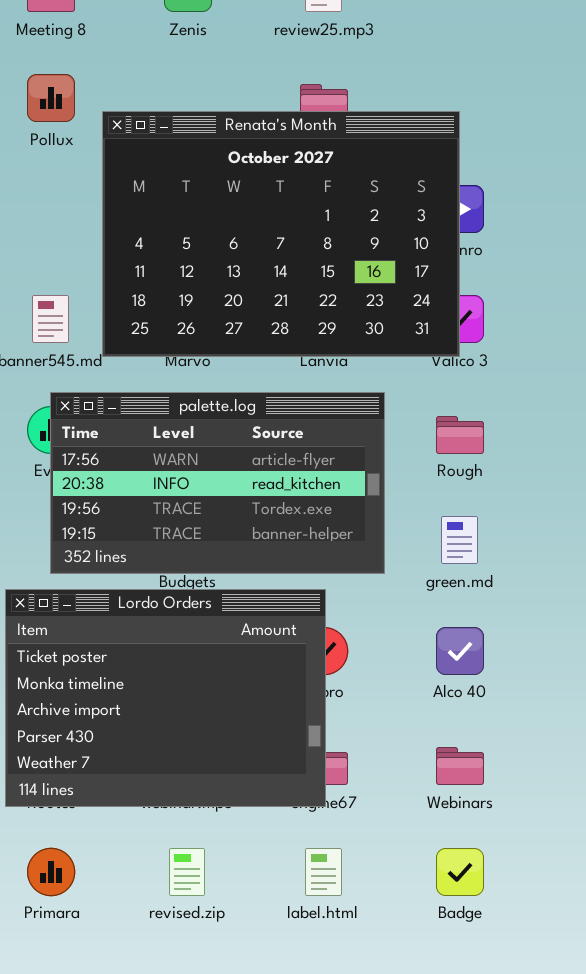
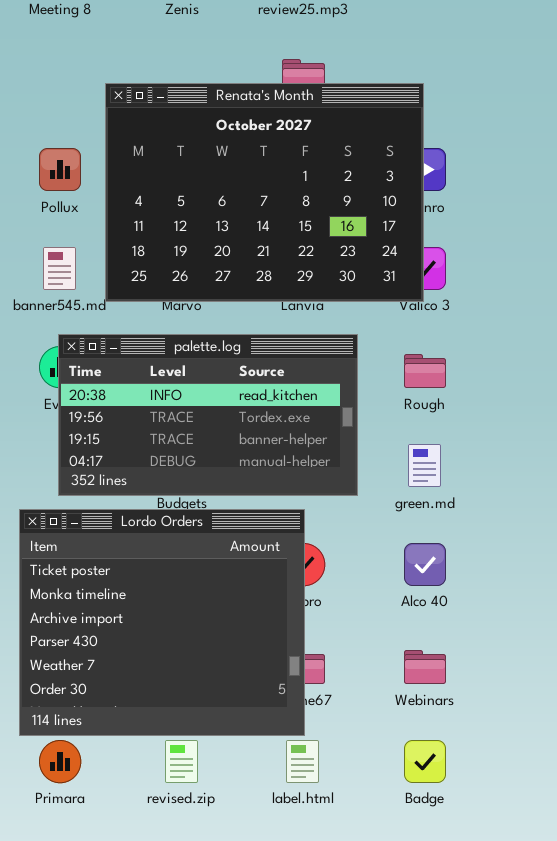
Pollux: [27,74,75,122] -> [39,148,81,191], moved
palette.log: [50,392,385,574] -> [58,334,358,496], scrolled down 1 row
Lordo Orders: [5,589,326,807] -> [19,509,305,736], resized

